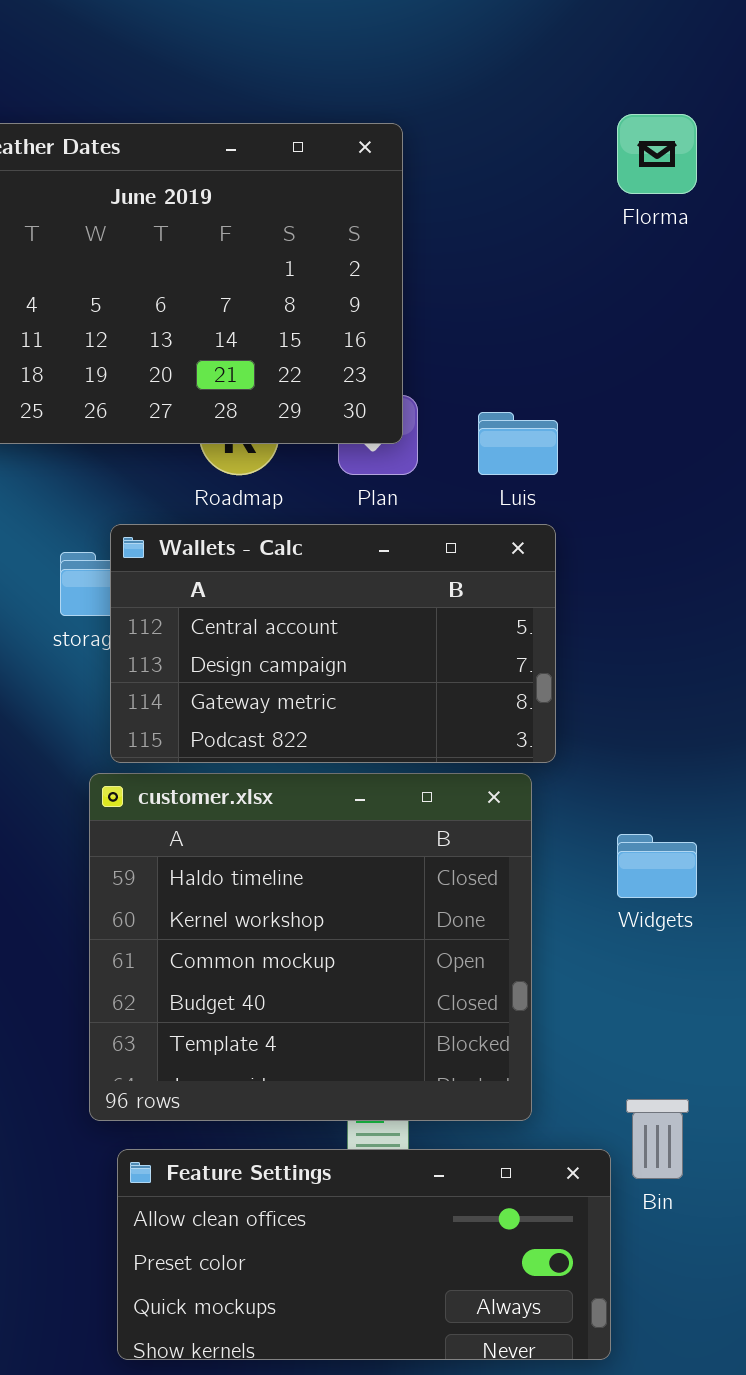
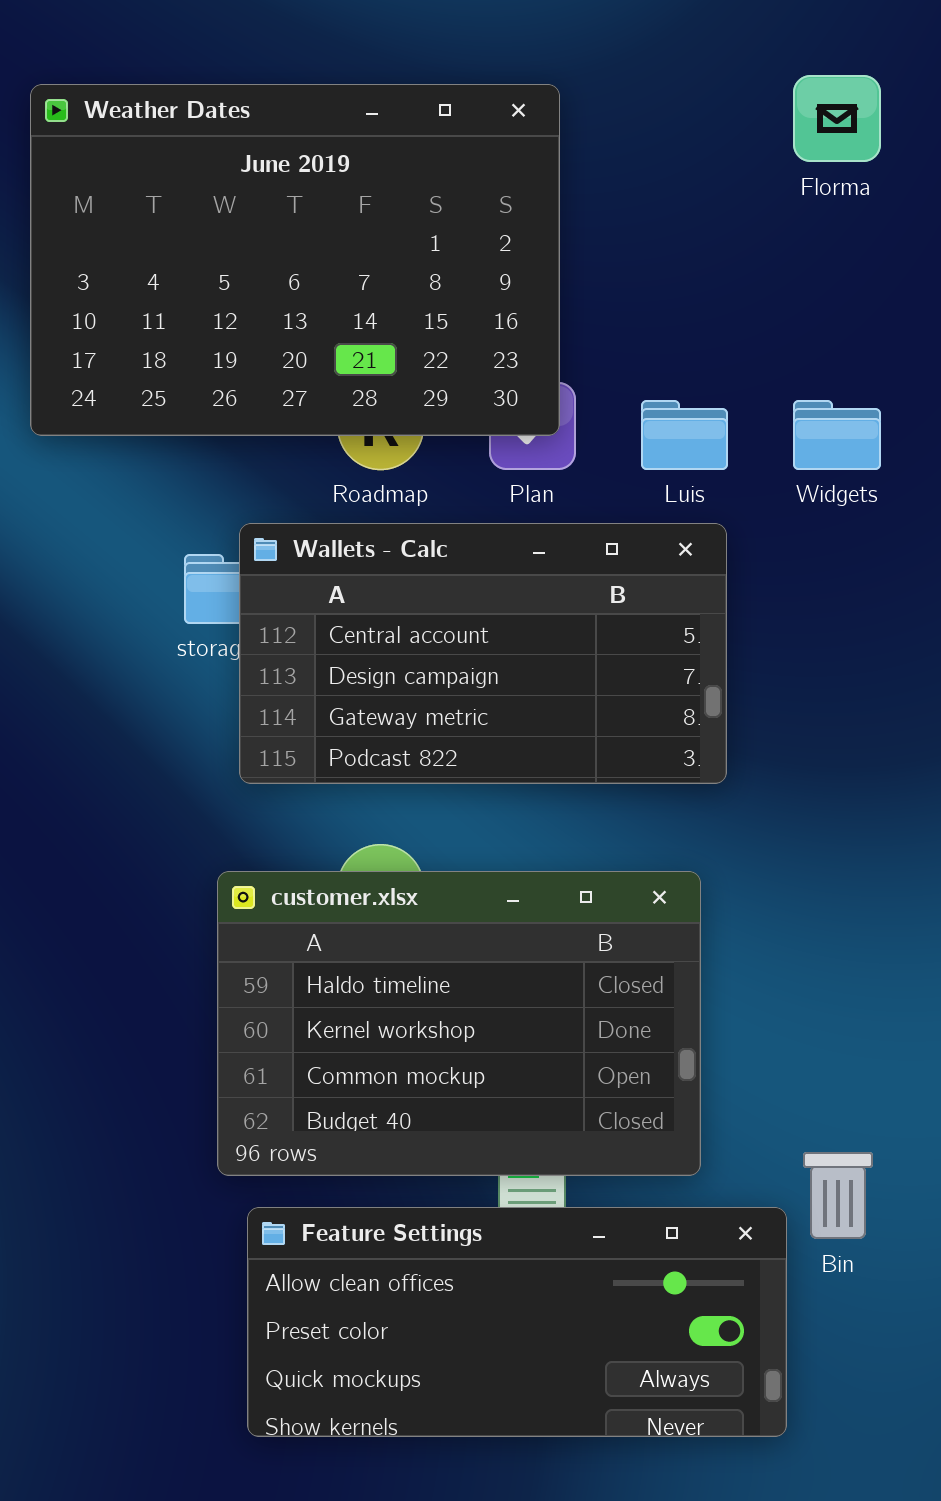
customer.xlsx: [89,773,532,1121] -> [217,871,701,1176], resized
Widgets: [617,834,697,898] -> [793,400,881,470], moved

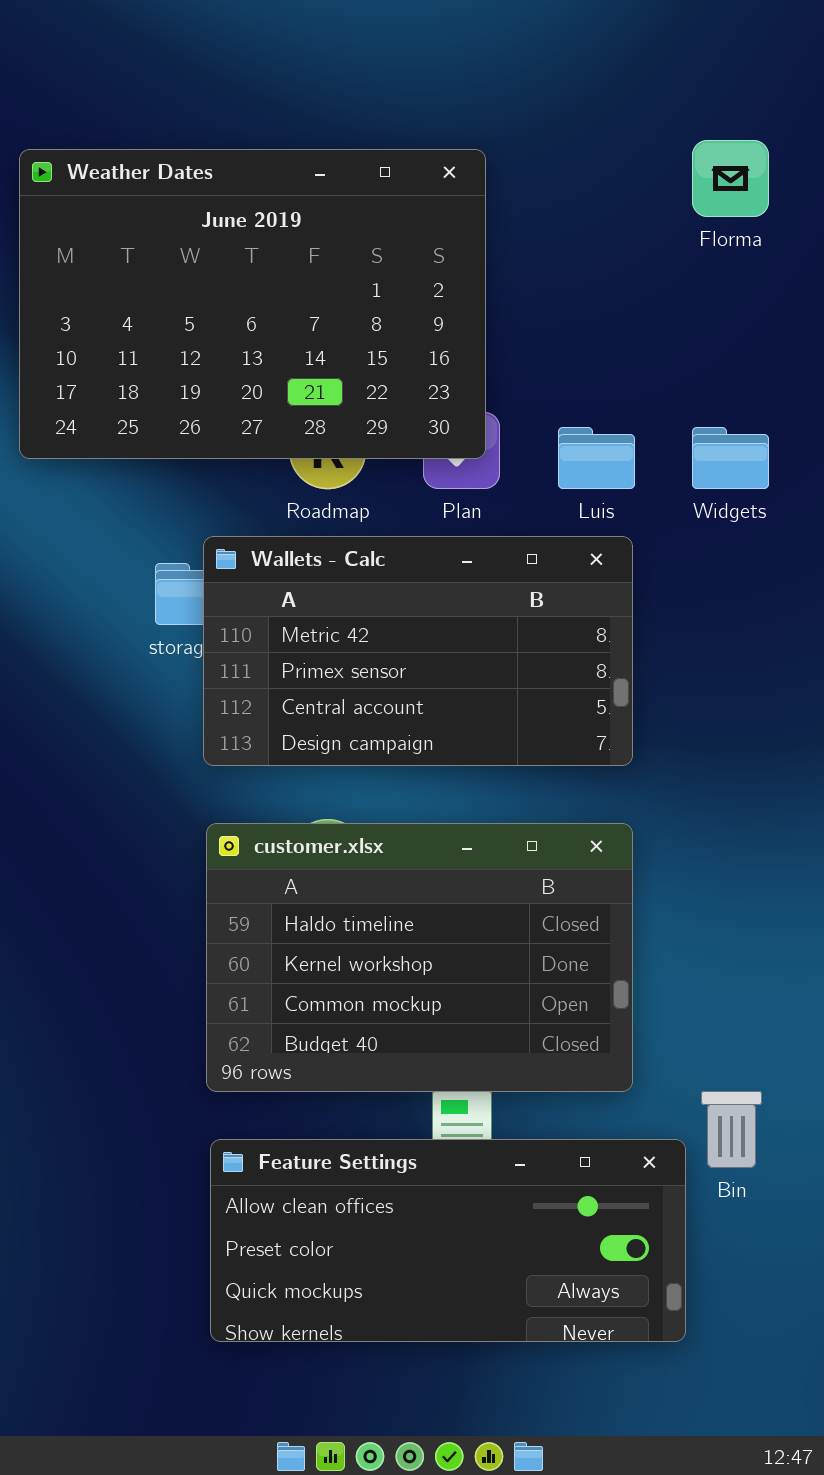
Wallets - Calc: [239,523,727,784] -> [203,536,633,766], scrolled up 2 rows
customer.xlsx: [217,871,701,1176] -> [206,823,633,1092], moved

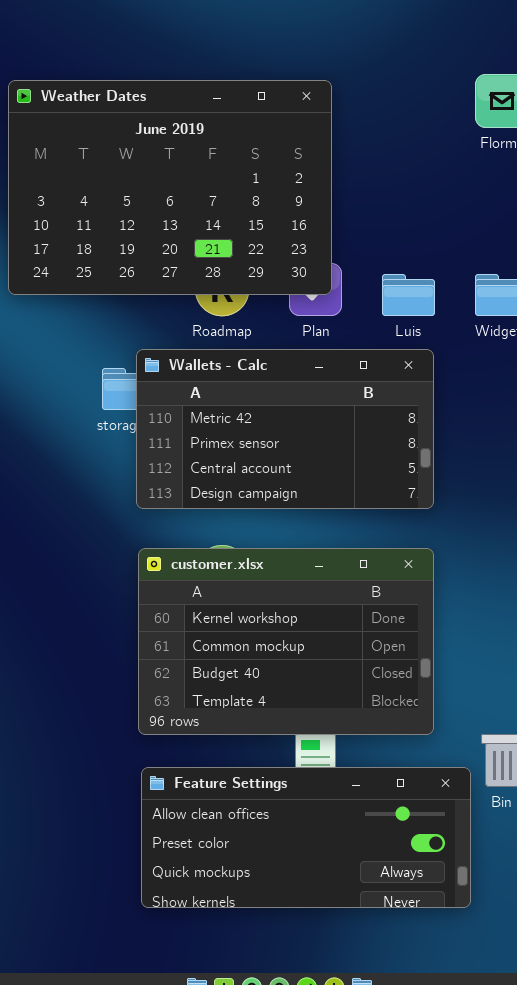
customer.xlsx: [206,823,633,1092] -> [138,548,434,735], scrolled down 1 row

